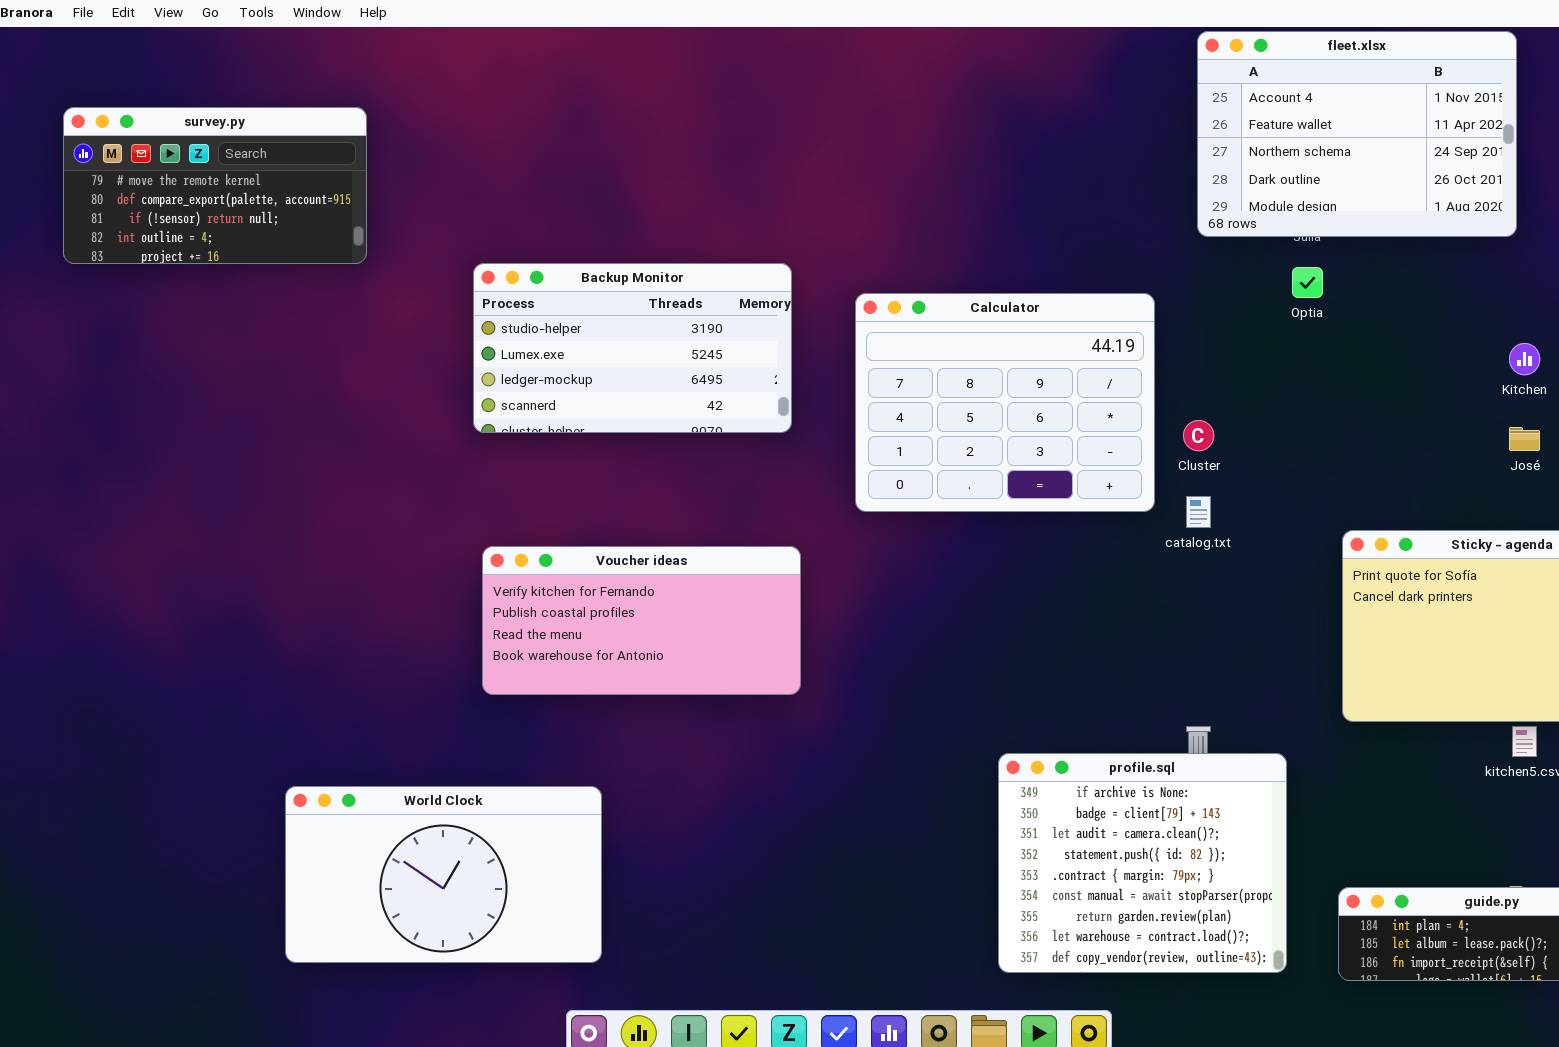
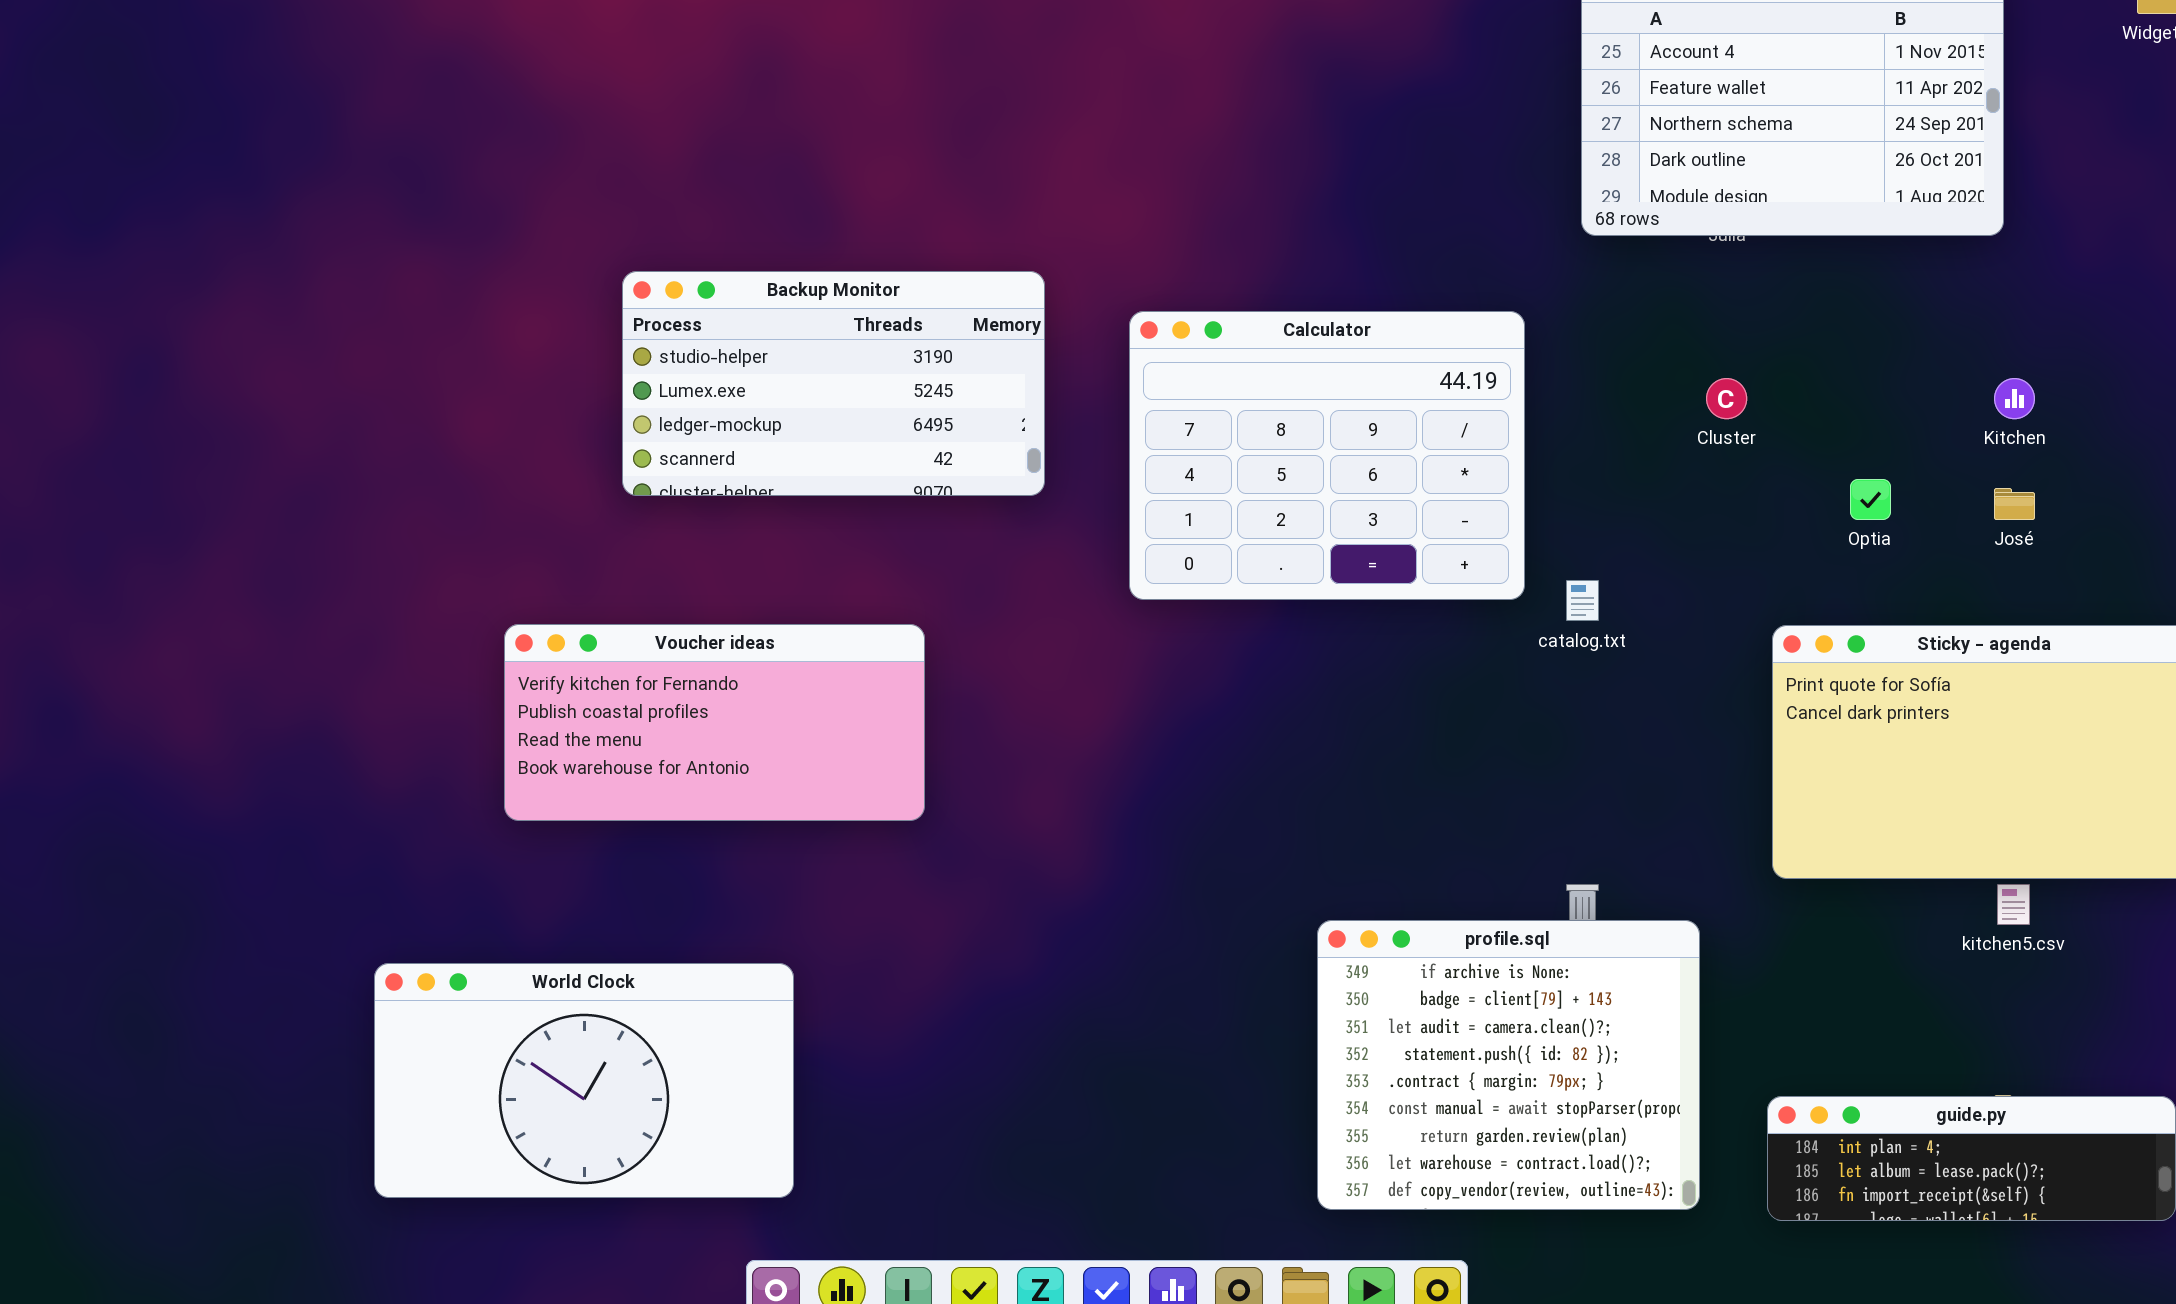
survey.py: [63,107,367,264] -> none, closed
Optia: [1292,267,1323,298] -> [1850,479,1891,520], moved
Cluster: [1183,420,1214,451] -> [1706,378,1747,419], moved
Voucher ideas: [482,546,801,695] -> [504,624,925,821], moved

